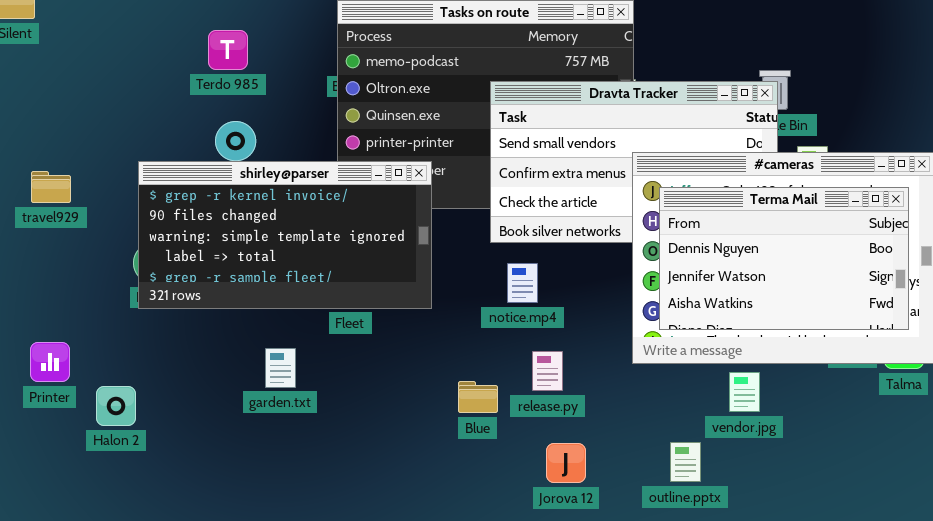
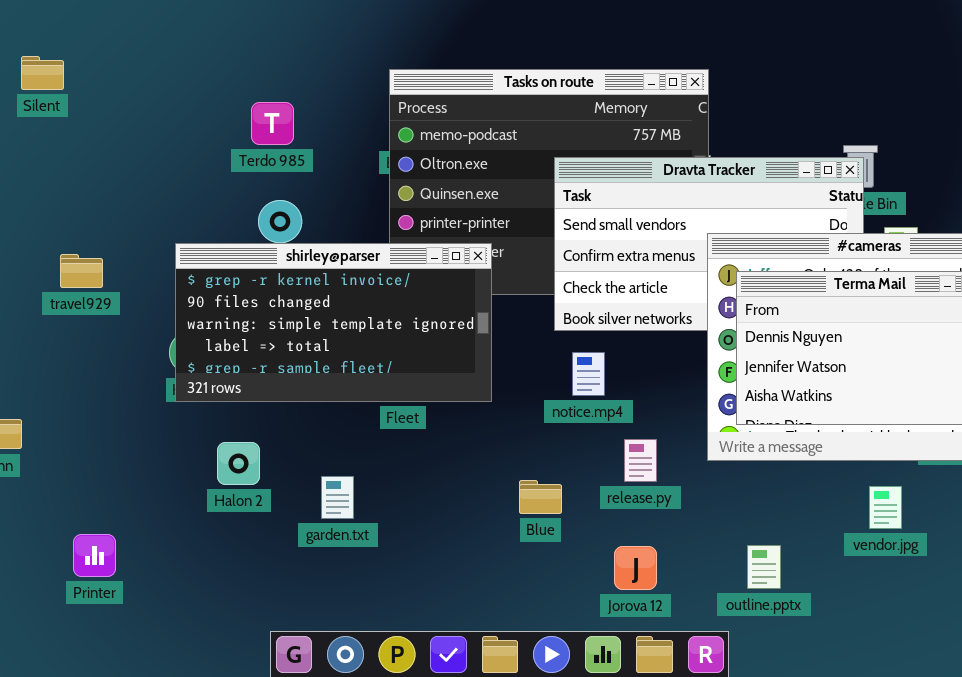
Printer: [30,342,70,382] -> [73,534,116,577], moved
garden.txt: [265,348,296,388] -> [321,476,354,519], moved
release.py: [532,351,563,391] -> [624,439,657,482], moved
vendor.jpg: [729,372,760,412] -> [869,486,902,529], moved
Halon 2: [96,386,136,426] -> [217,442,260,485], moved

